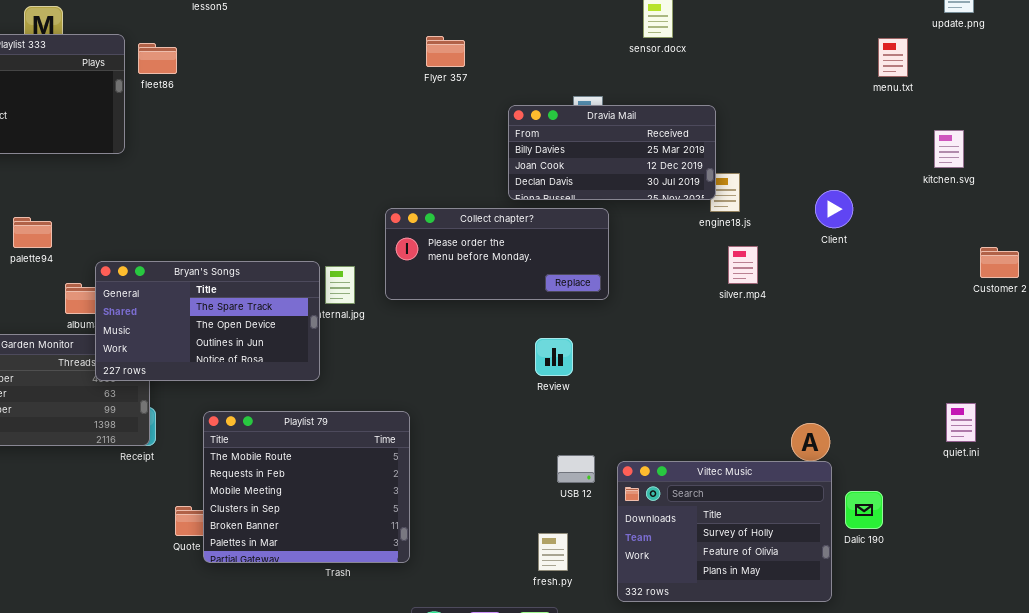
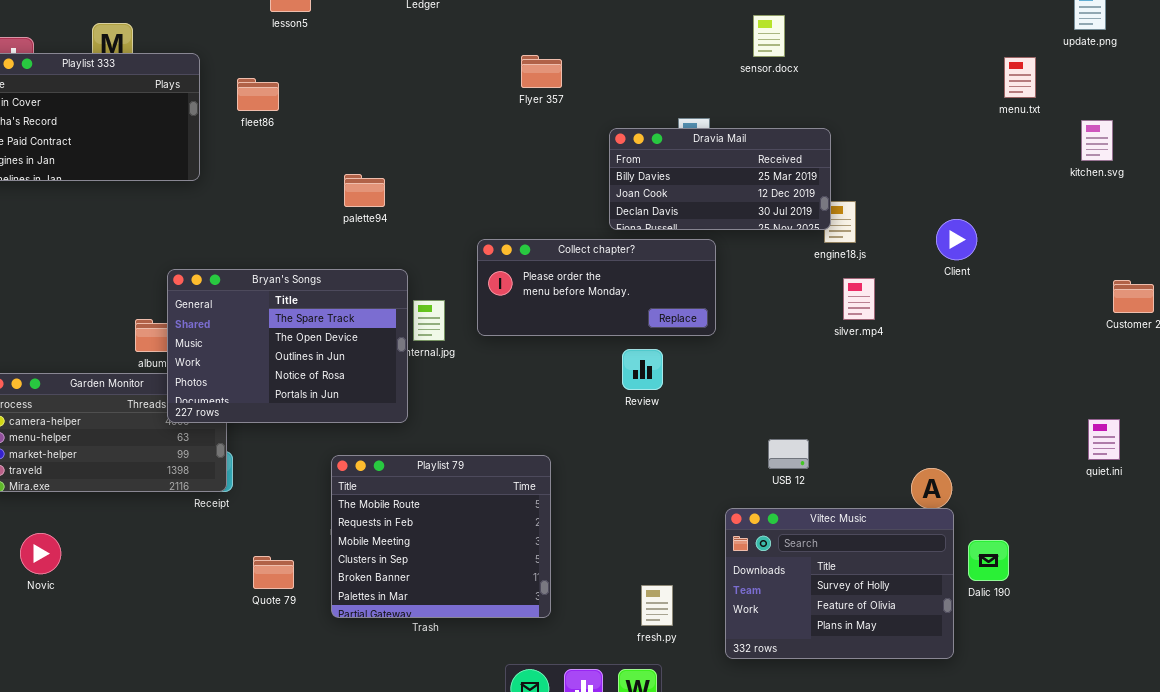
fleet86: [138,43,177,74] -> [237,78,279,111], moved
kitchen.svg: [934,130,964,168] -> [1081,120,1113,161], moved
palette94: [13,217,52,248] -> [344,174,385,207], moved
Bryan's Songs: [95,261,320,381] -> [167,269,408,423], resized
Review: [535,338,573,376] -> [622,349,663,390], moved
quiet.ini: [946,403,976,442] -> [1088,419,1120,460], moved
Playlist 79: [203,411,410,563] -> [331,455,551,618], moved
USB 12: [557,455,595,483] -> [768,439,809,469], moved

